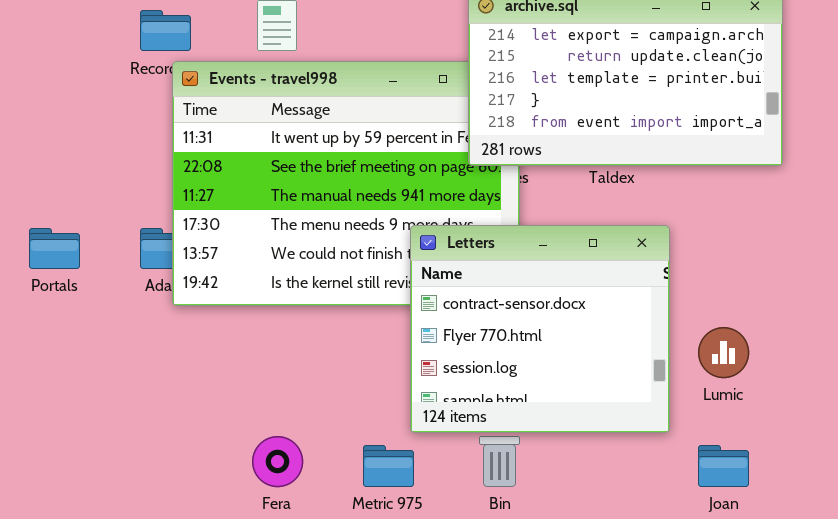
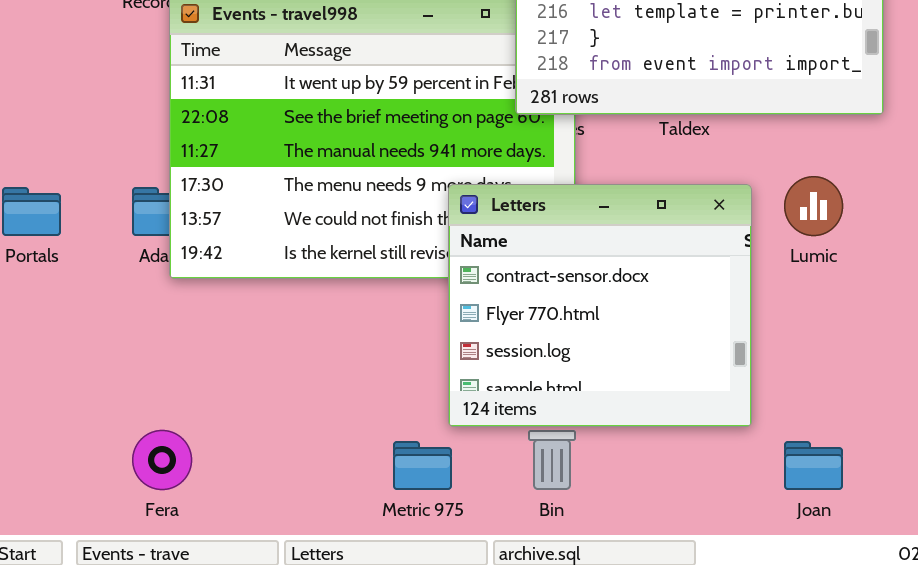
Lumic: [698,327,749,378] -> [784,176,843,236], moved
Fera: [252,436,303,487] -> [132,430,192,490], moved

